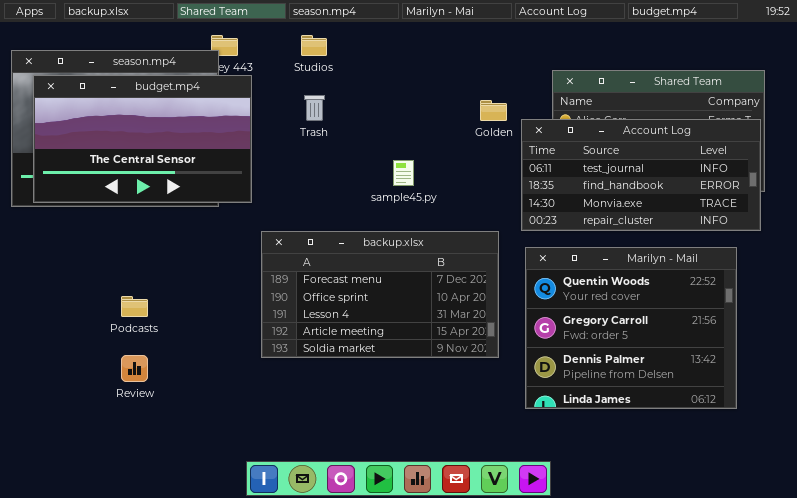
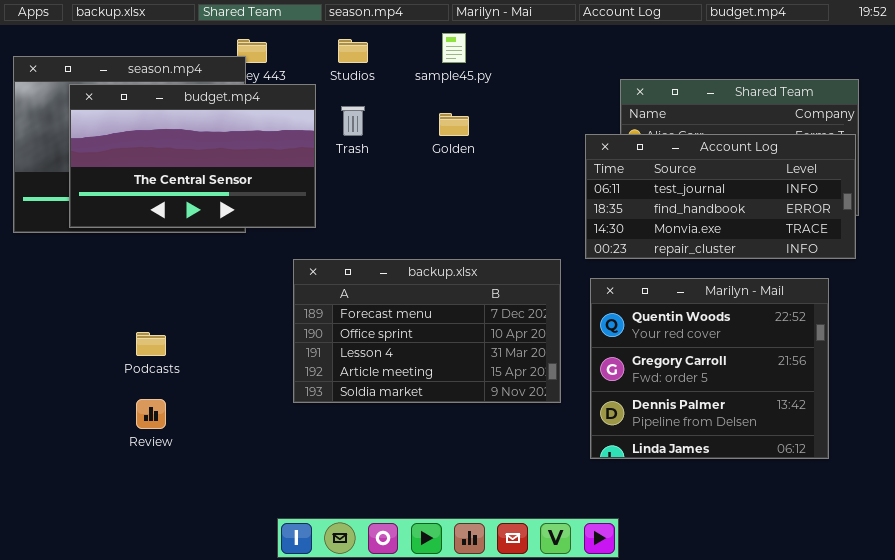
budget.mp4: [33,75,252,203] -> [69,84,316,228], moved
Golden: [480,100,507,121] -> [439,113,469,136], moved
sample45.py: [393,160,414,186] -> [442,33,466,63], moved

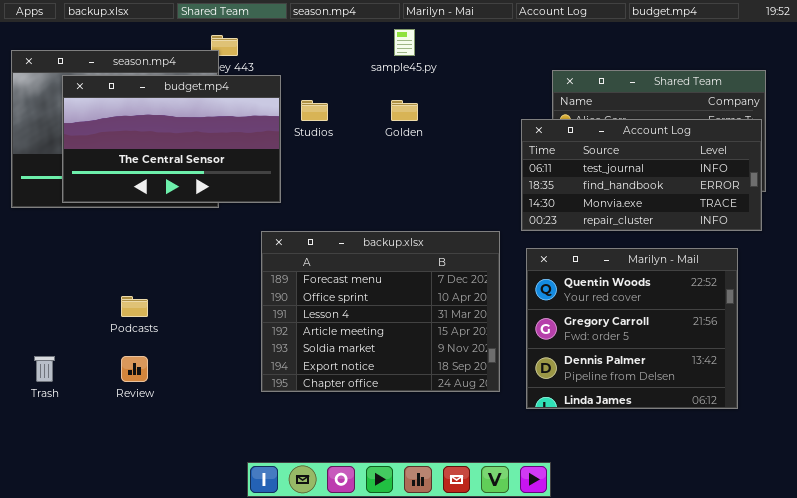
Studios: [338,39,368,63] -> [301,100,328,121], moved
Trash: [341,106,365,136] -> [34,356,55,382], moved
backup.xlsx: [293,259,561,403] -> [261,231,500,392], resized

